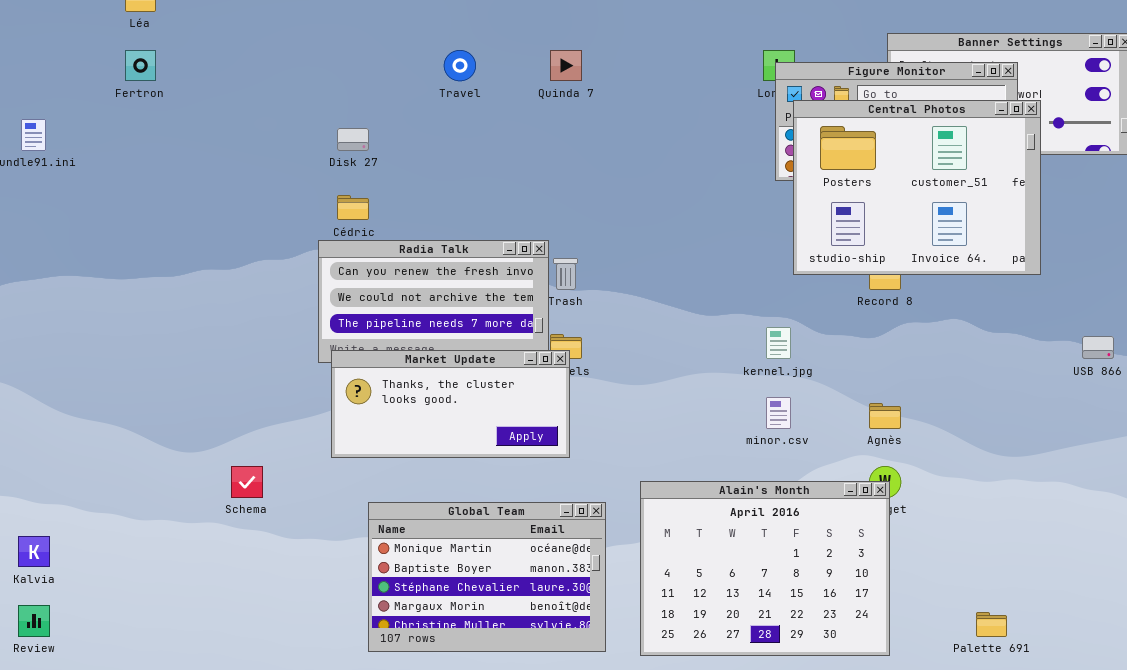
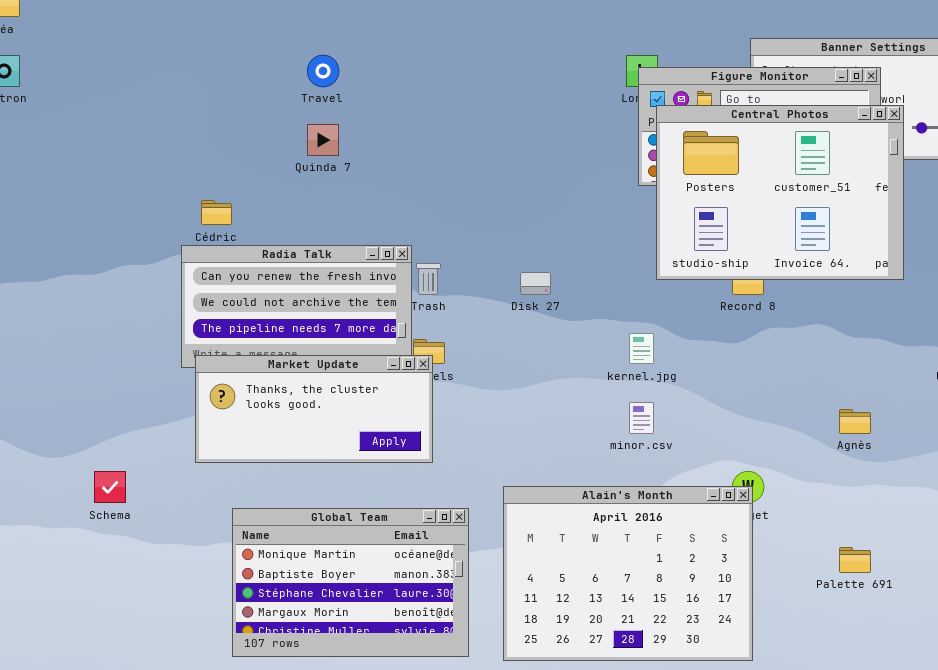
Quinda 7: [550,50,582,81] -> [307,124,339,156], moved
Disk 27: [337,128,369,151] -> [520,272,551,295], moved
Agnès: [869,403,901,429] -> [839,409,871,434], moved
Palette 691: [976,612,1007,637] -> [839,547,871,573], moved

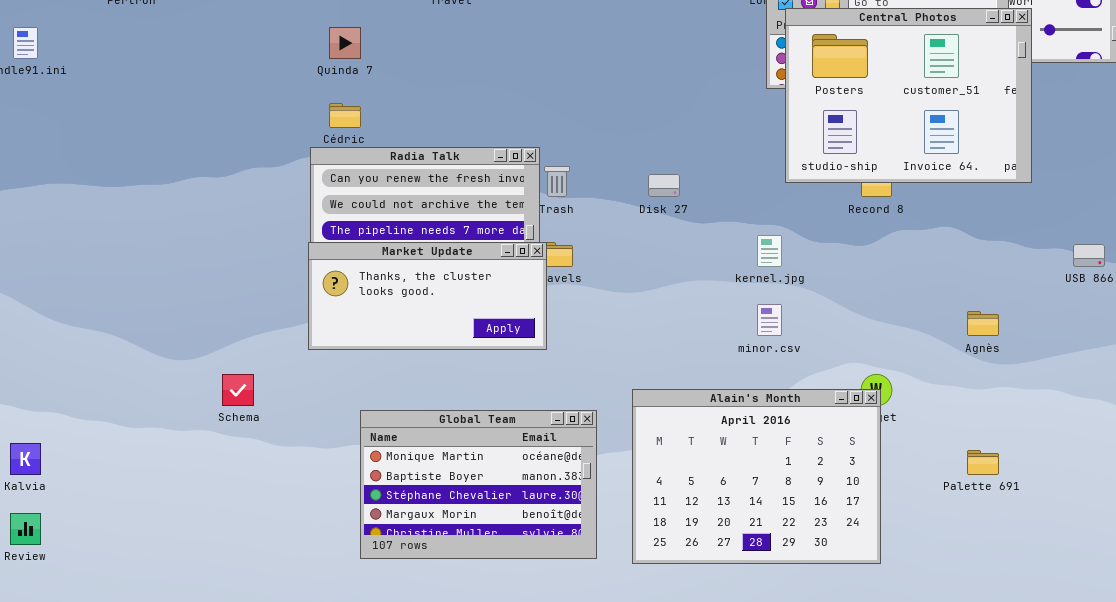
Quinda 7: [307,124,339,156] -> [329,27,361,59], moved
Market Update: [195,355,433,463] -> [308,242,547,350], moved

